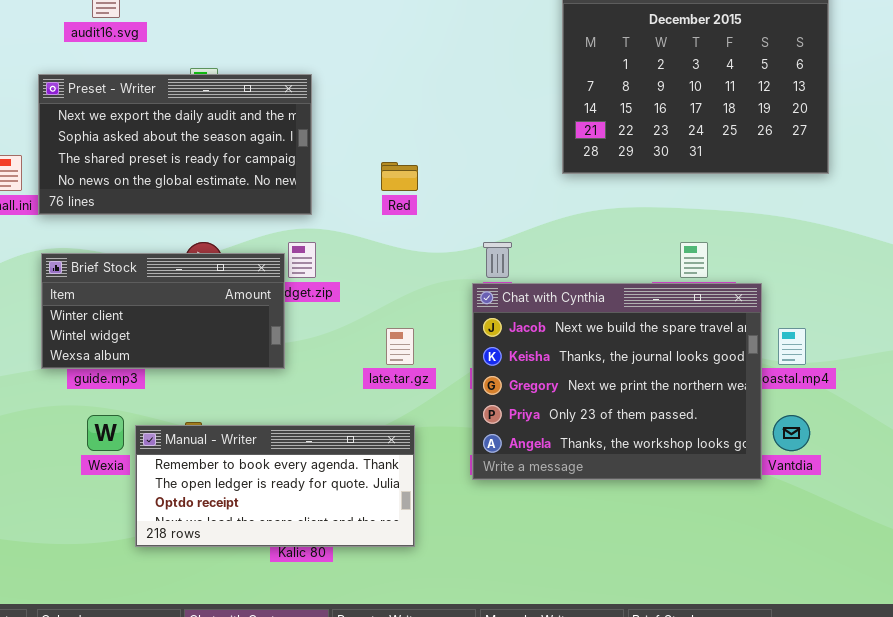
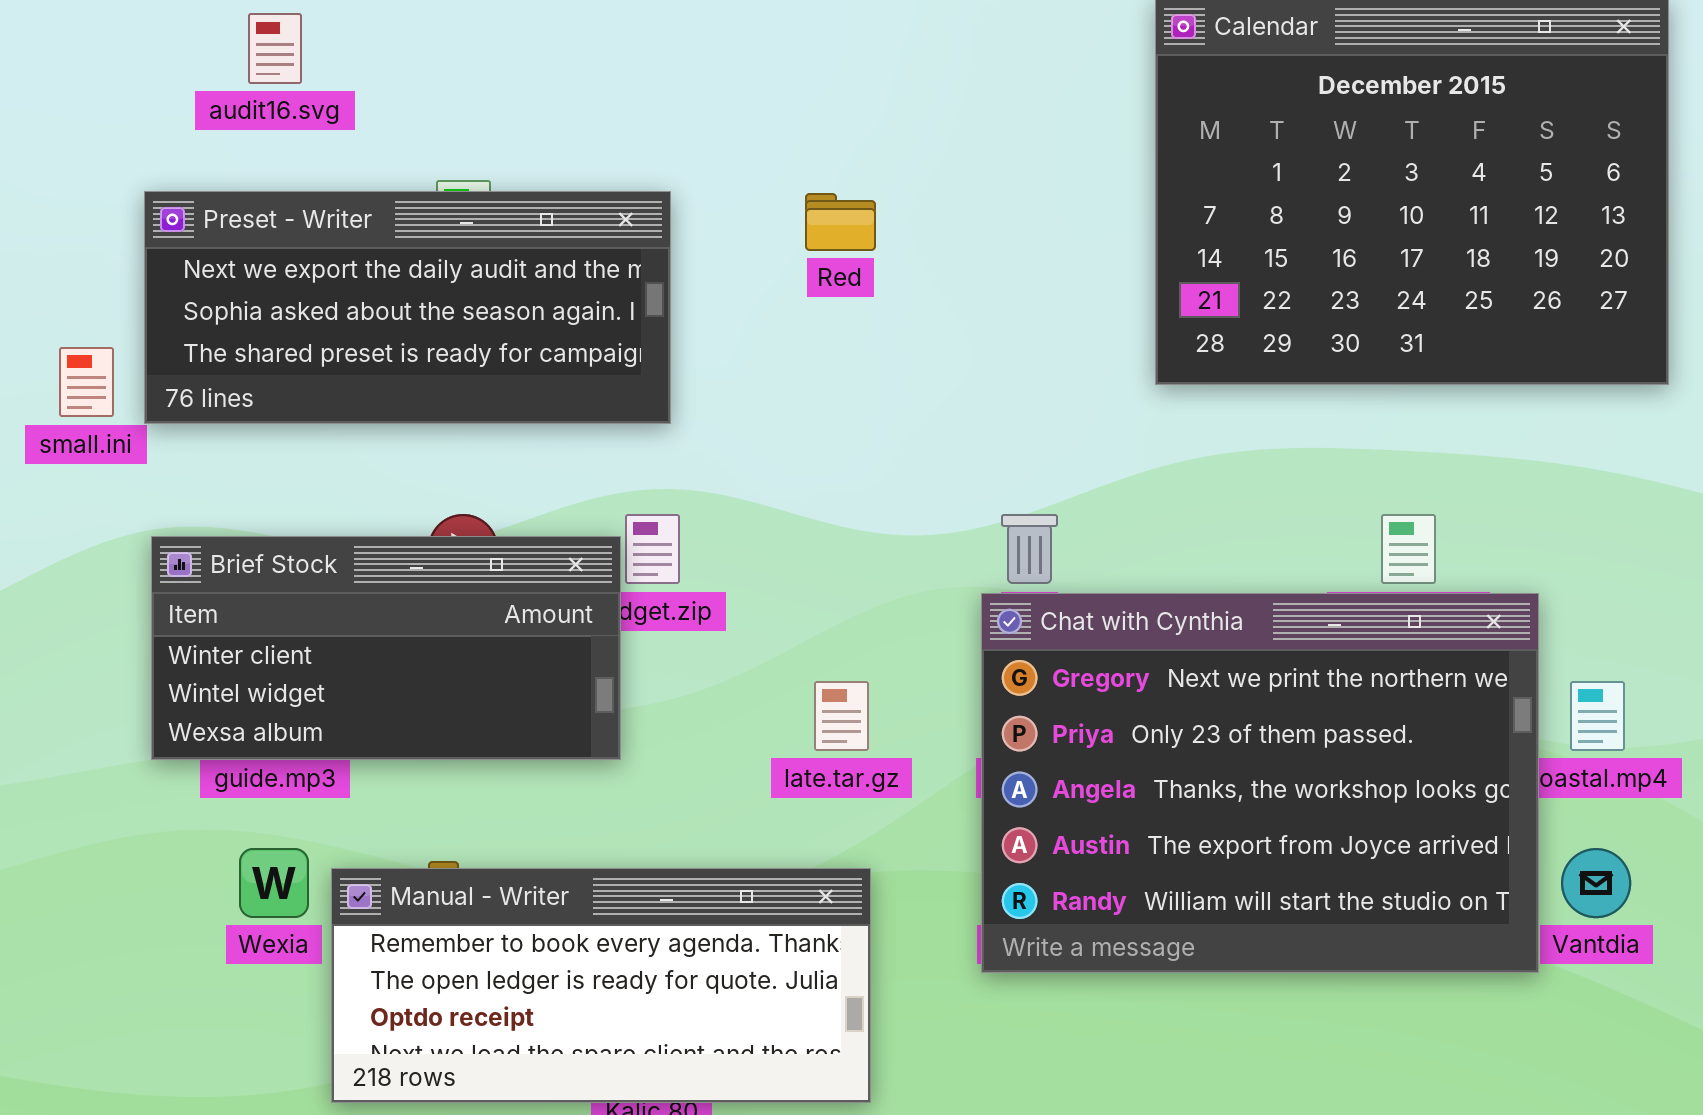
Preset - Writer: [38,74,312,215] -> [144,191,671,424], resized
Red: [381,162,418,191] -> [805,193,876,251], moved
Chat with Cynthia: [472,283,762,480] -> [981,593,1539,973], scrolled down 2 rows

